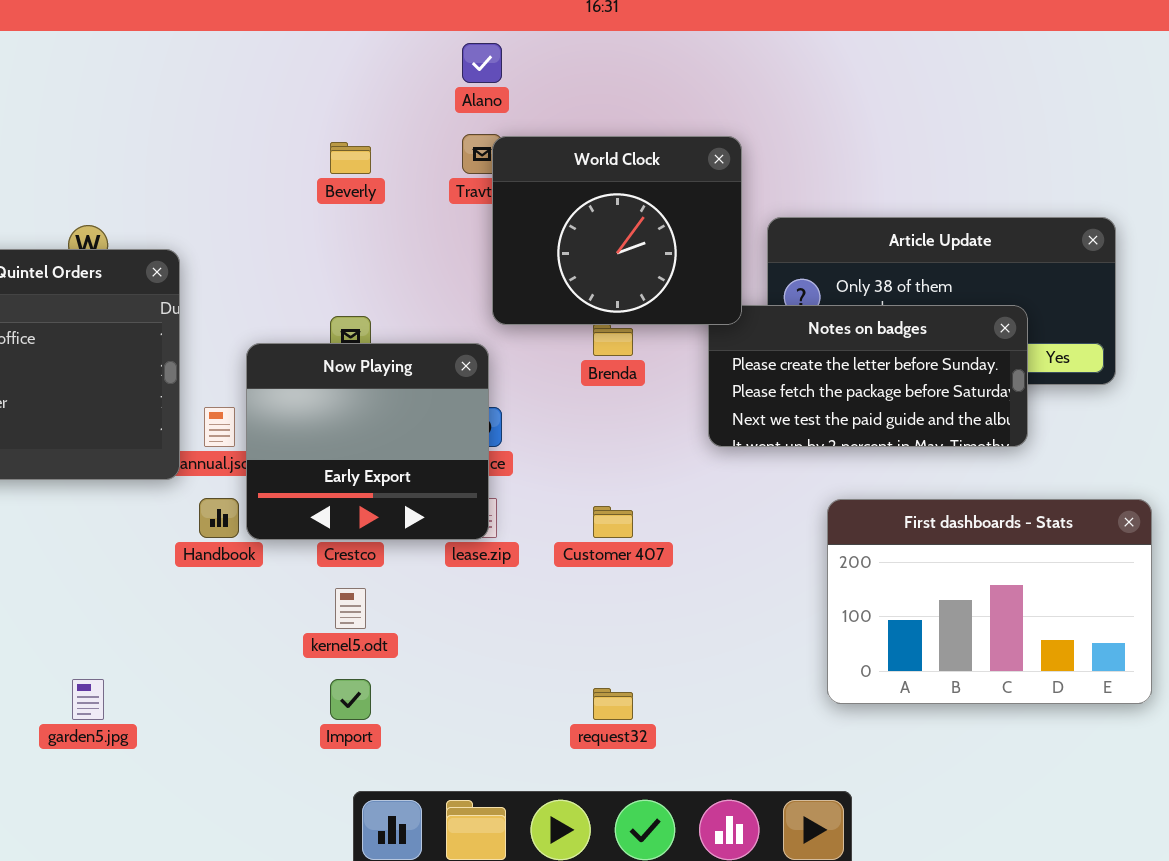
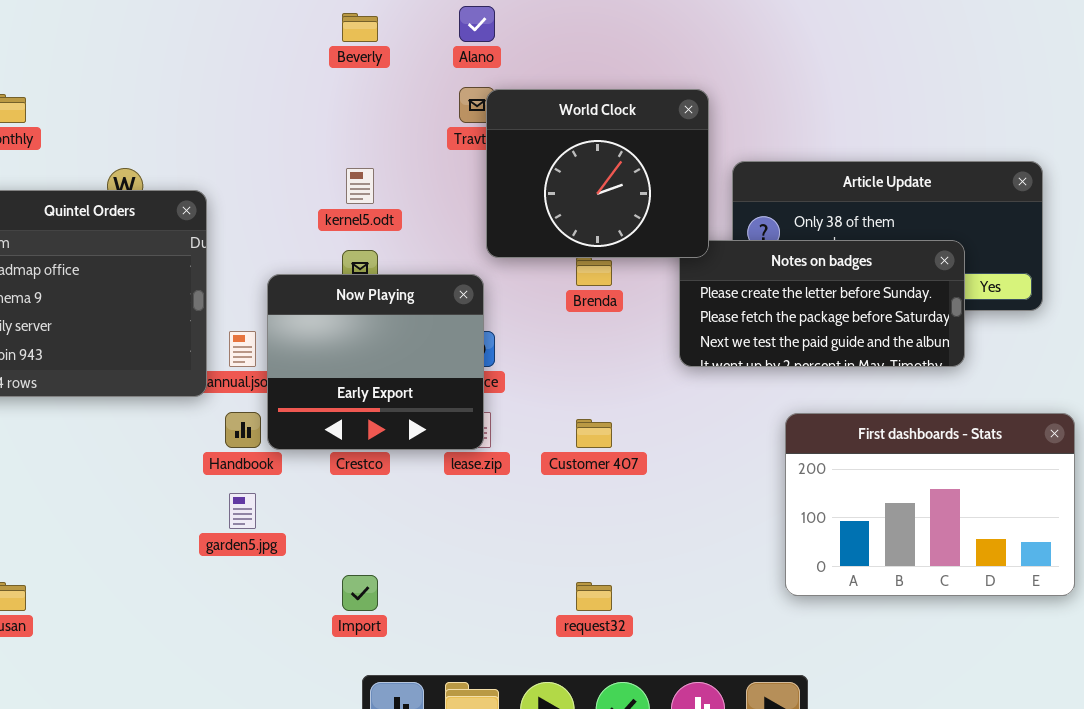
Beverly: [330,142,371,174] -> [342,13,378,42], moved
kernel5.odt: [335,588,366,629] -> [346,168,374,204], moved
garden5.jpg: [72,679,104,720] -> [229,493,256,529], moved

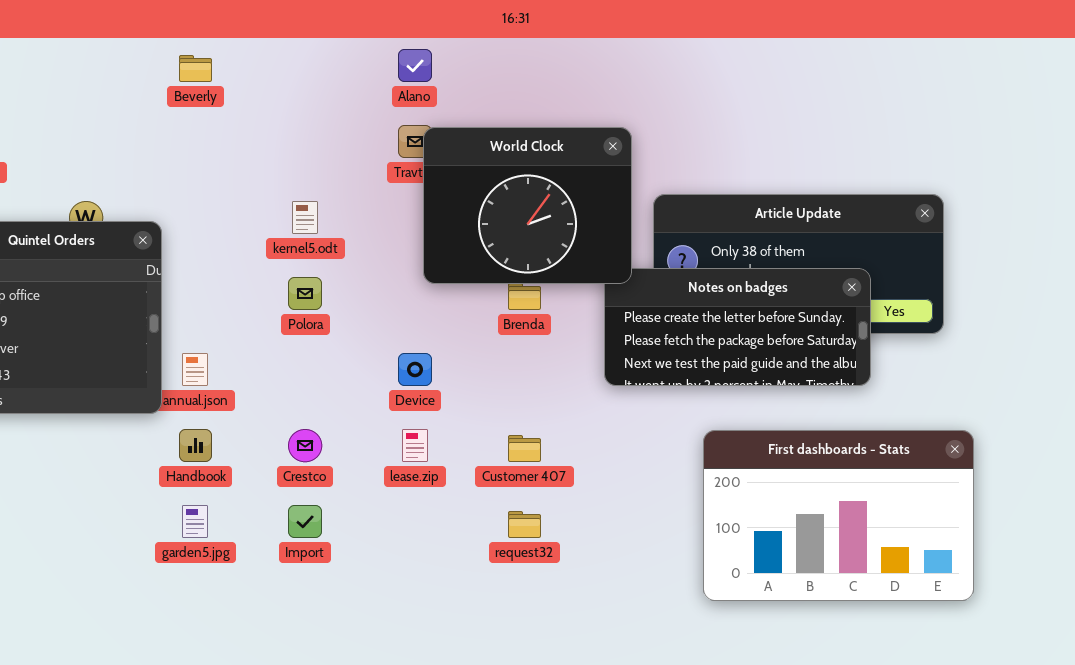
Beverly: [342,13,378,42] -> [179,55,212,82], moved
Now Playing: [267,274,484,450] -> none, closed
Import: [342,575,378,611] -> [288,505,322,538], moved
request32: [576,582,612,611] -> [508,511,541,538], moved

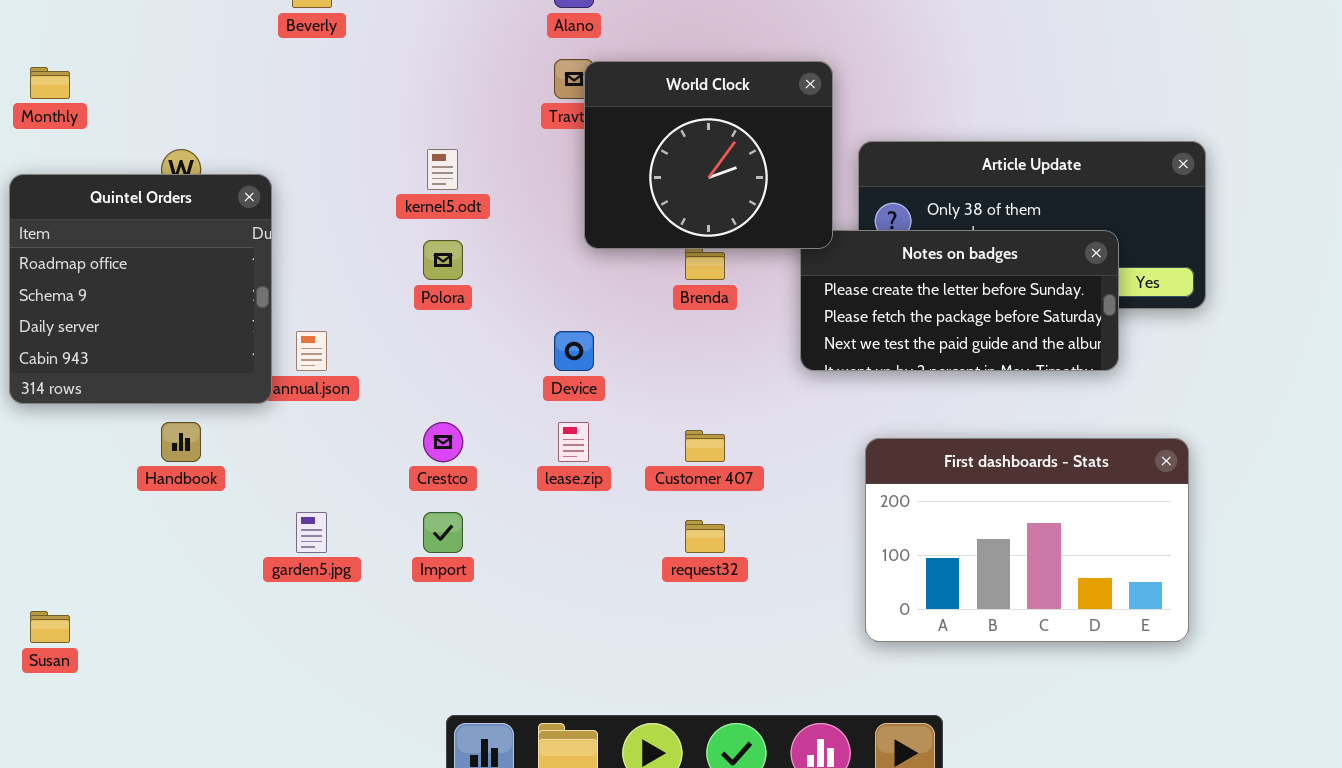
Handbook: [179,429,212,462] -> [161,422,201,462], moved
First dashboards - Stats: [703,430,974,601] -> [865,438,1189,642], moved

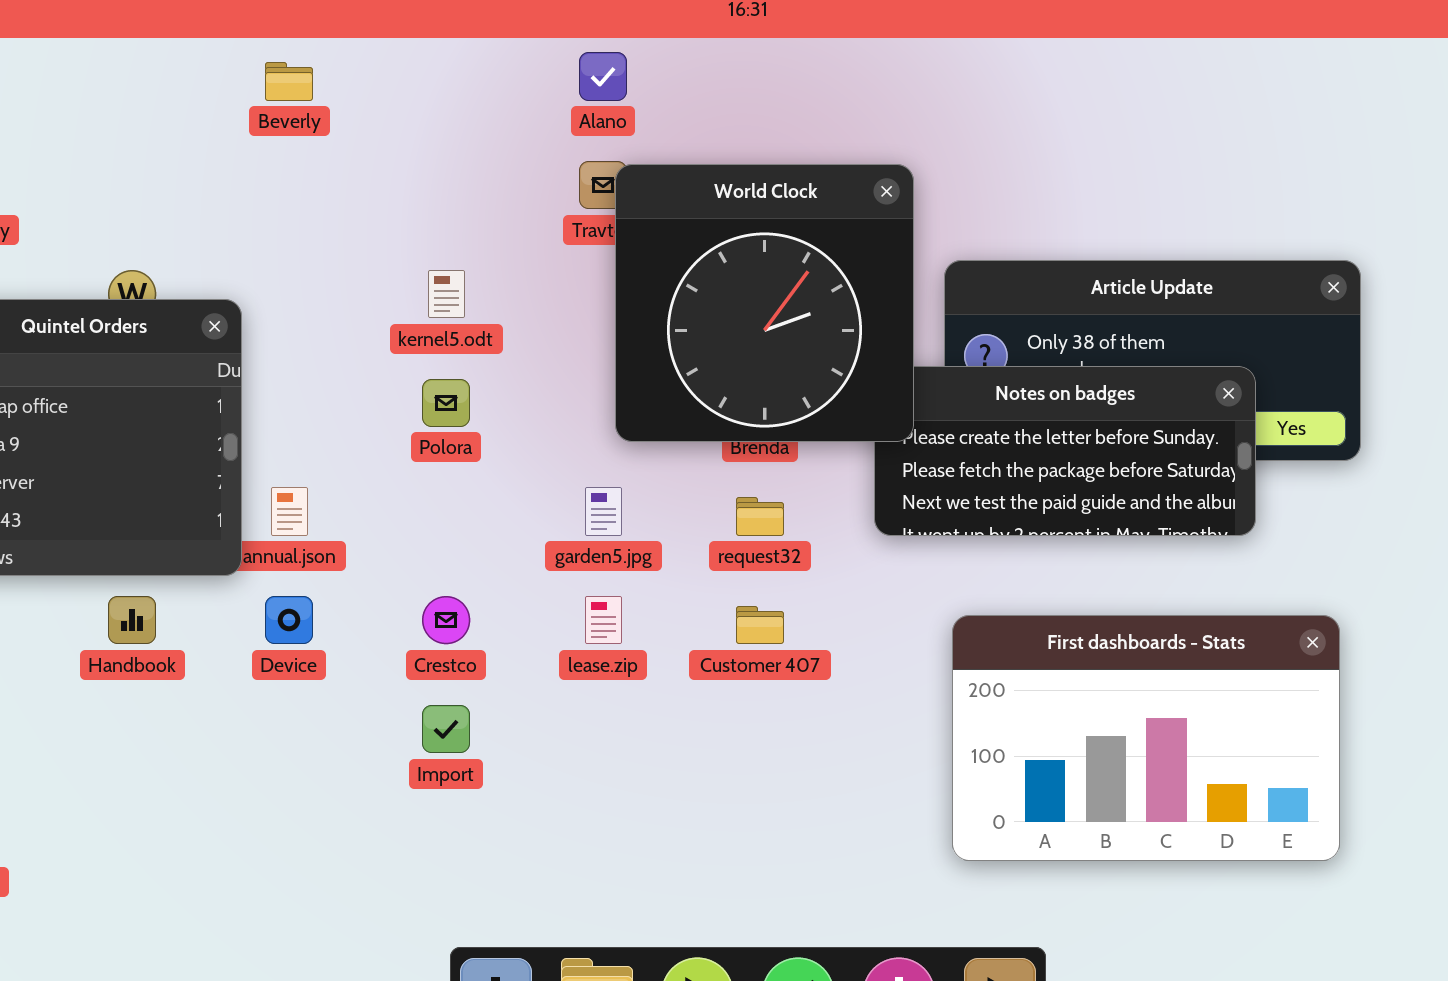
World Clock: [584,61,833,249] -> [615,164,914,442], resized
Device: [554,331,594,371] -> [265,596,313,644], moved
garden5.jpg: [296,512,327,553] -> [585,487,622,536], moved
request32: [685,520,725,553] -> [736,497,784,536], moved

